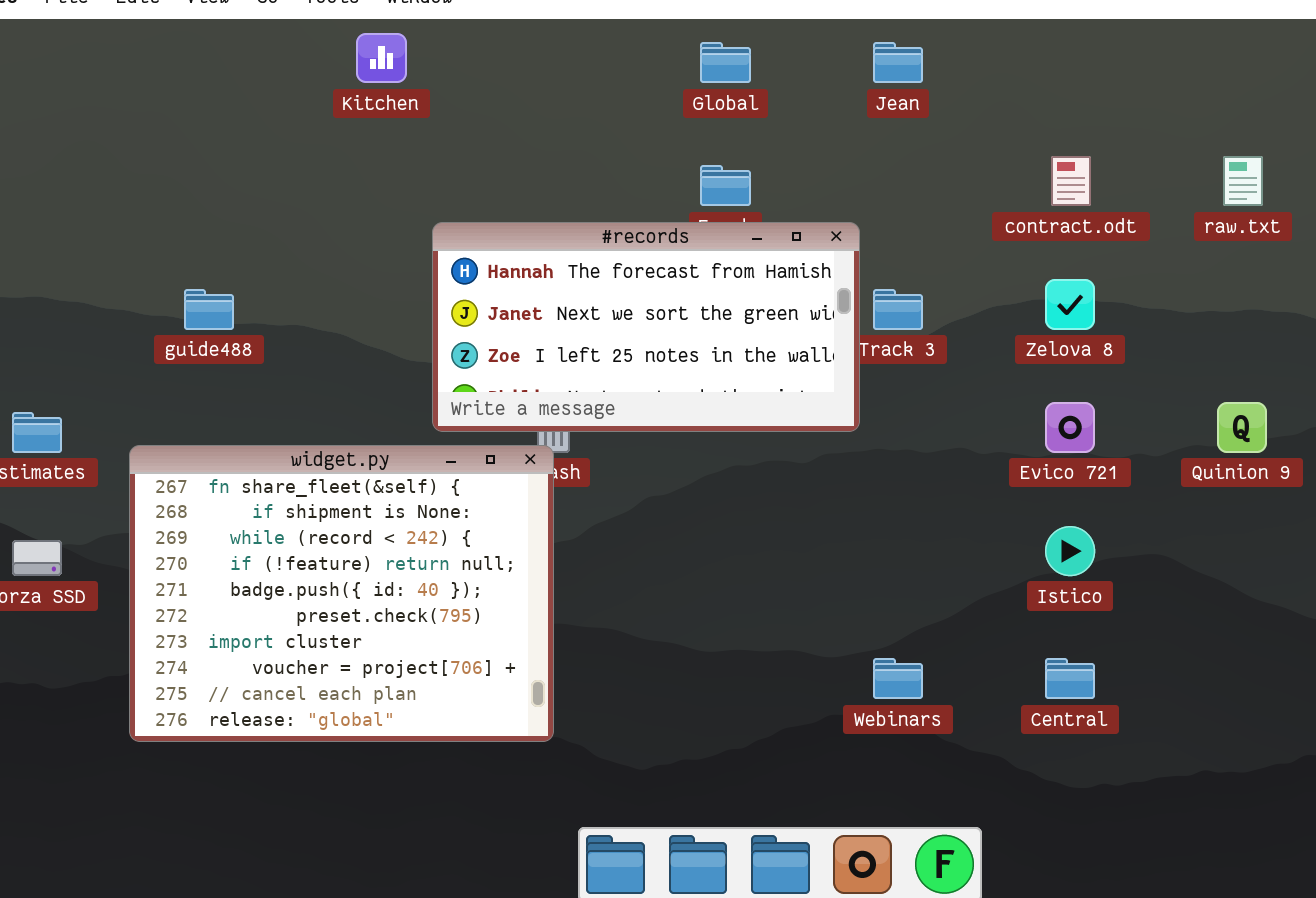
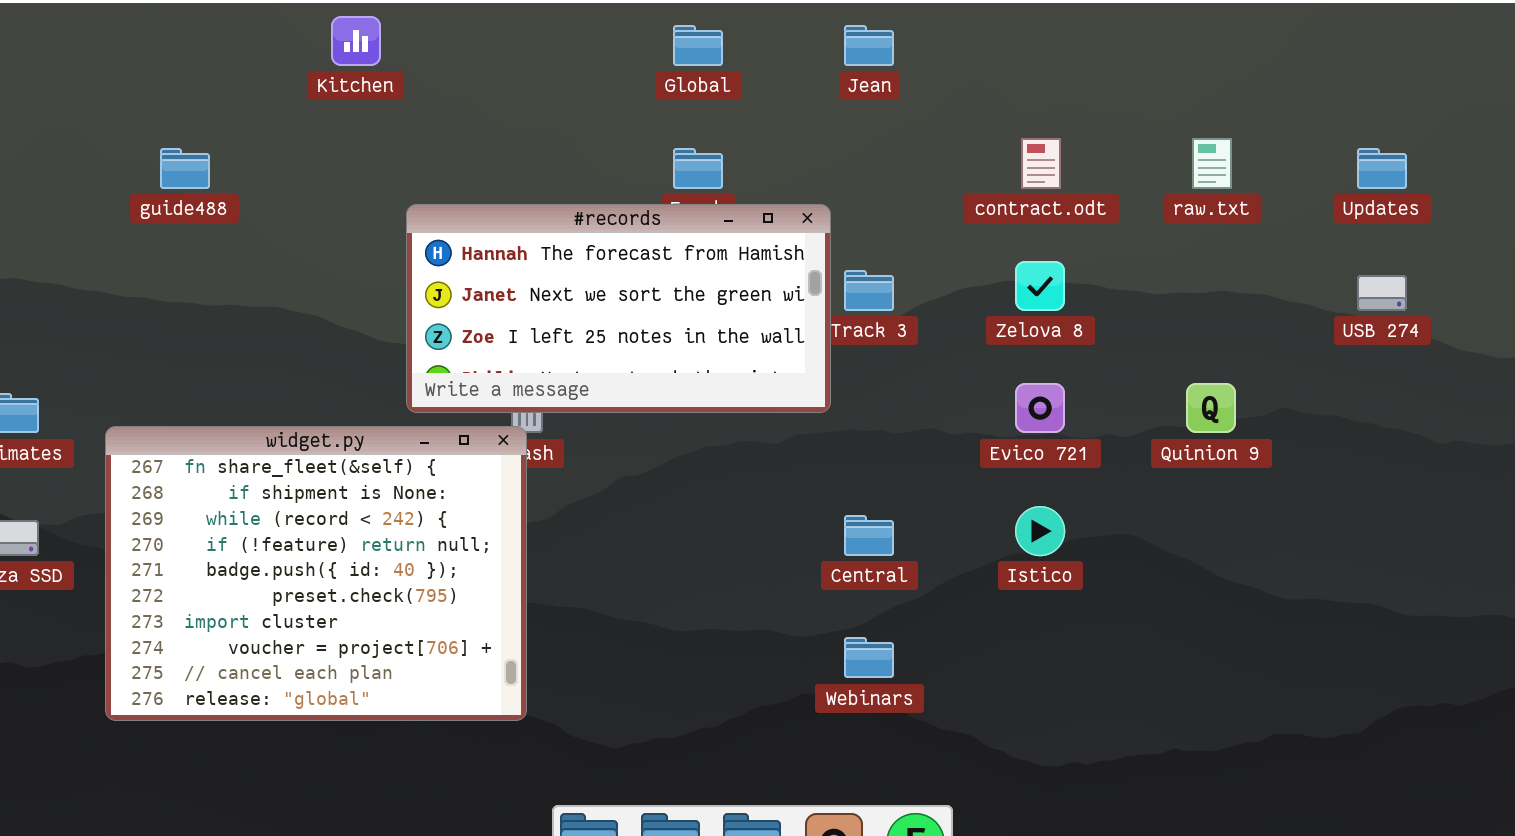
guide488: [184,289,234,330] -> [160,148,210,189], moved
Central: [1045,658,1095,699] -> [844,515,894,556], moved

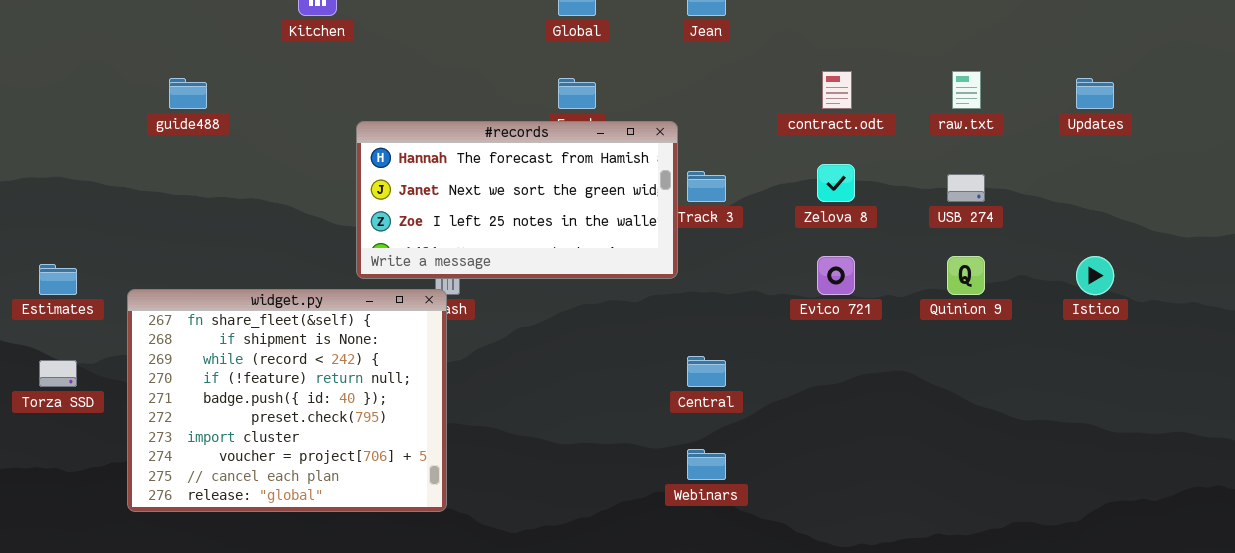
USB 274: [1357,275,1407,311] -> [947,174,985,202], moved
Istico: [1015,506,1065,556] -> [1076,256,1114,295], moved

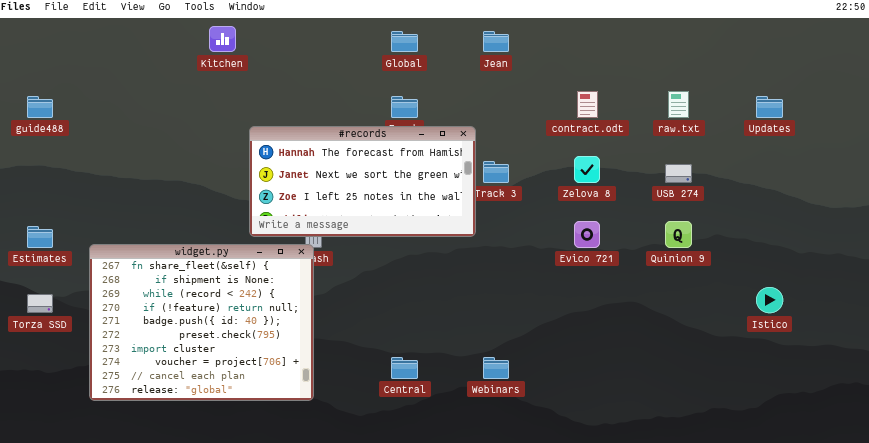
guide488: [169,78,207,109] -> [27,96,53,118], moved
Istico: [1076,256,1114,295] -> [756,287,783,313], moved
Central: [687,356,726,387] -> [391,357,418,379], moved

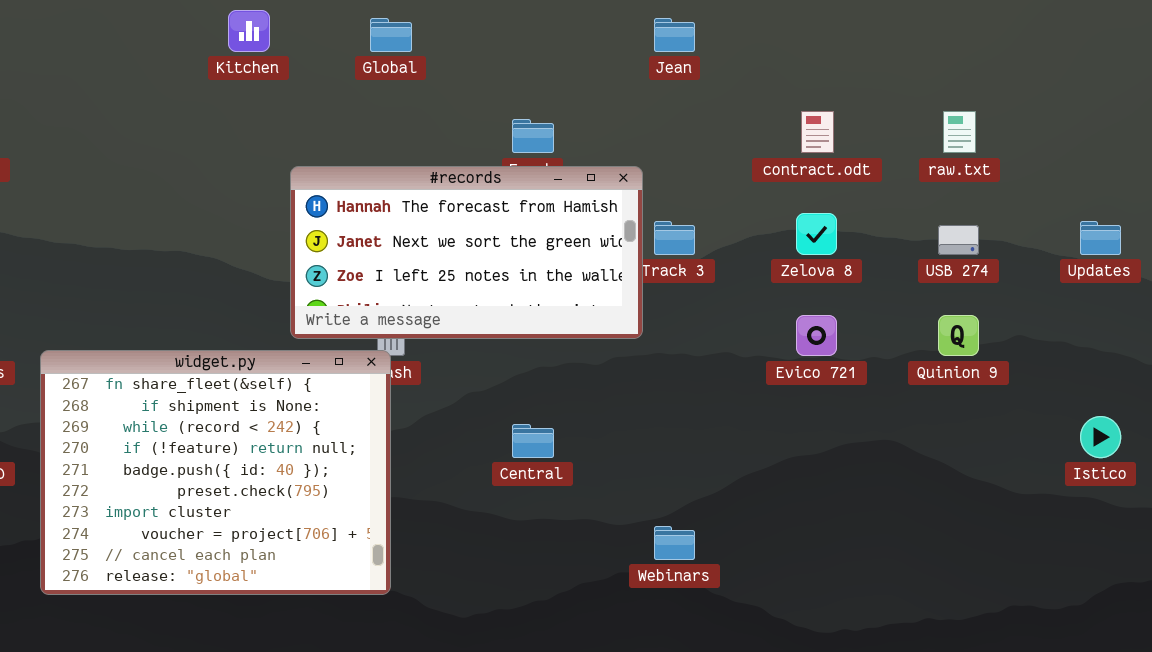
Global: [391,31,418,52] -> [370,18,412,52], moved
Updates: [756,96,783,118] -> [1080,221,1121,255], moved
Central: [391,357,418,379] -> [512,424,554,458], moved

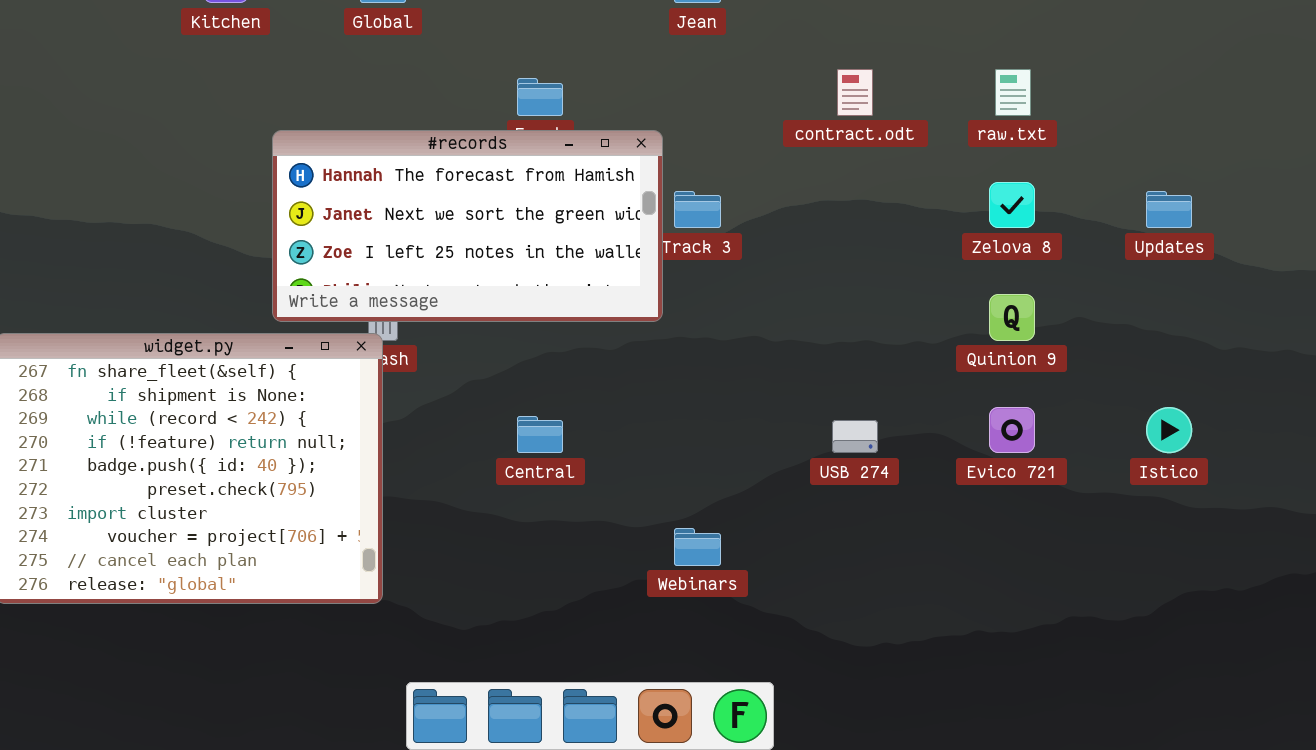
Zelova 8: [796,213,837,255] -> [989,182,1035,228], moved
USB 274: [938,225,979,255] -> [832,420,878,453], moved
Evico 721: [796,315,837,356] -> [989,407,1035,453], moved

